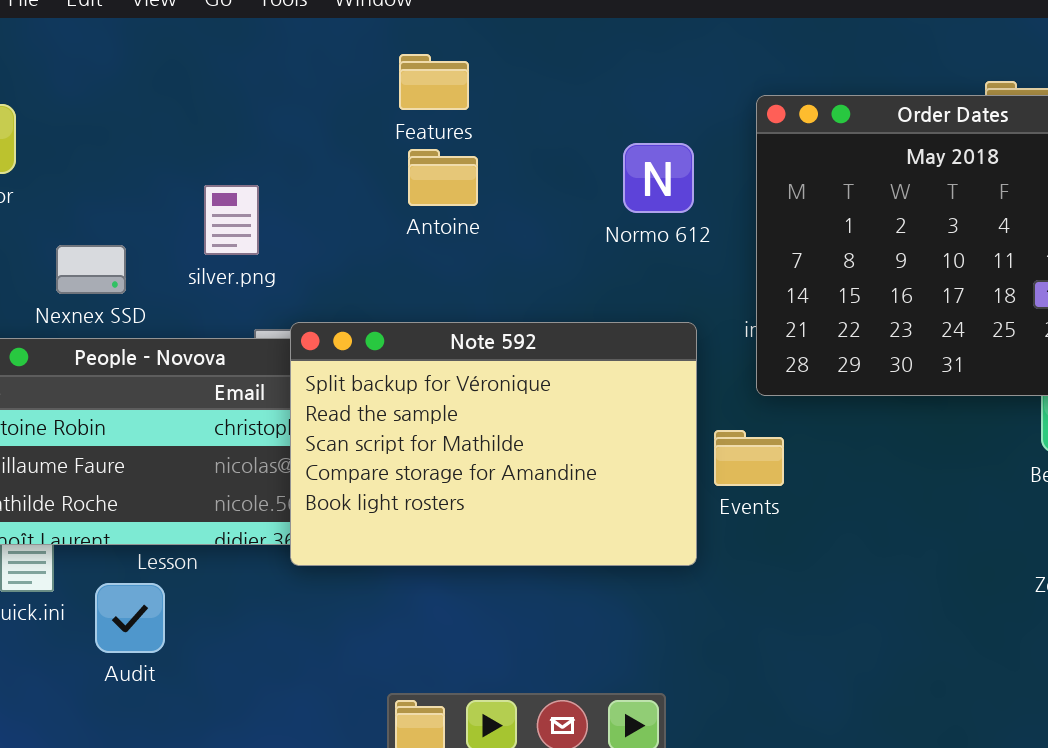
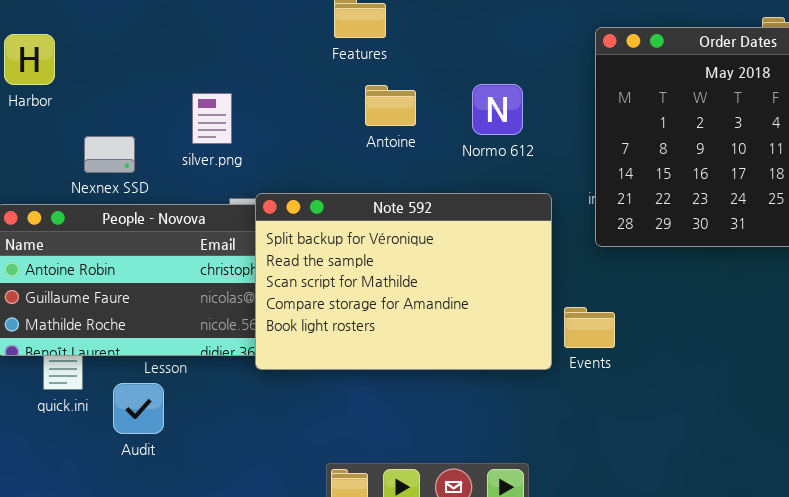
Normo 612: [623,143,694,213] -> [472,84,523,135], moved
Antoine: [408,149,478,206] -> [365,85,416,126], moved
Events: [714,430,784,486] -> [564,307,615,348], moved

